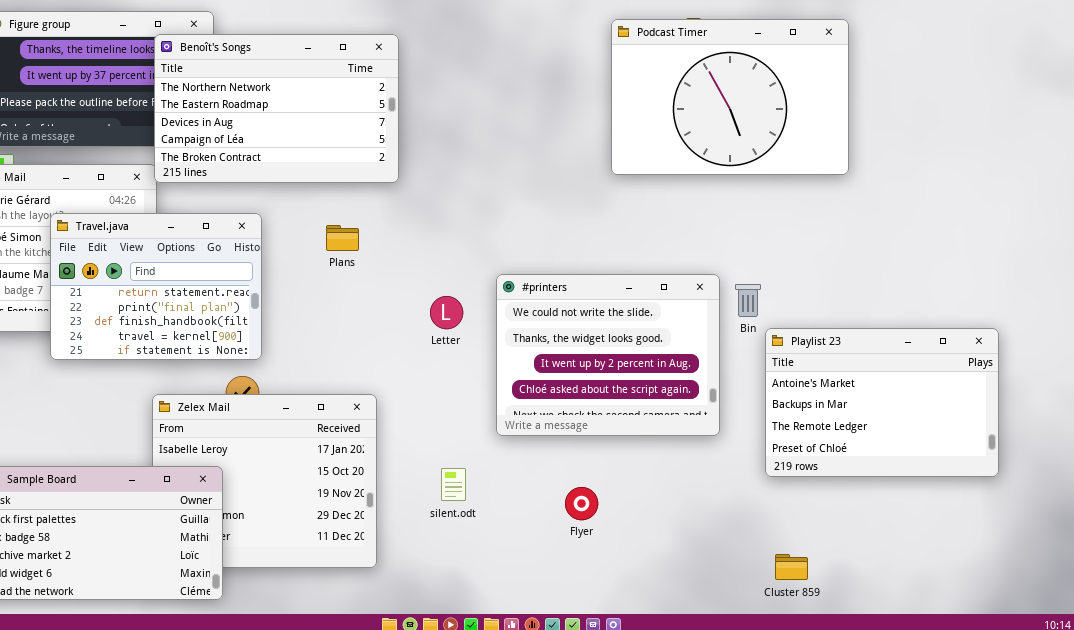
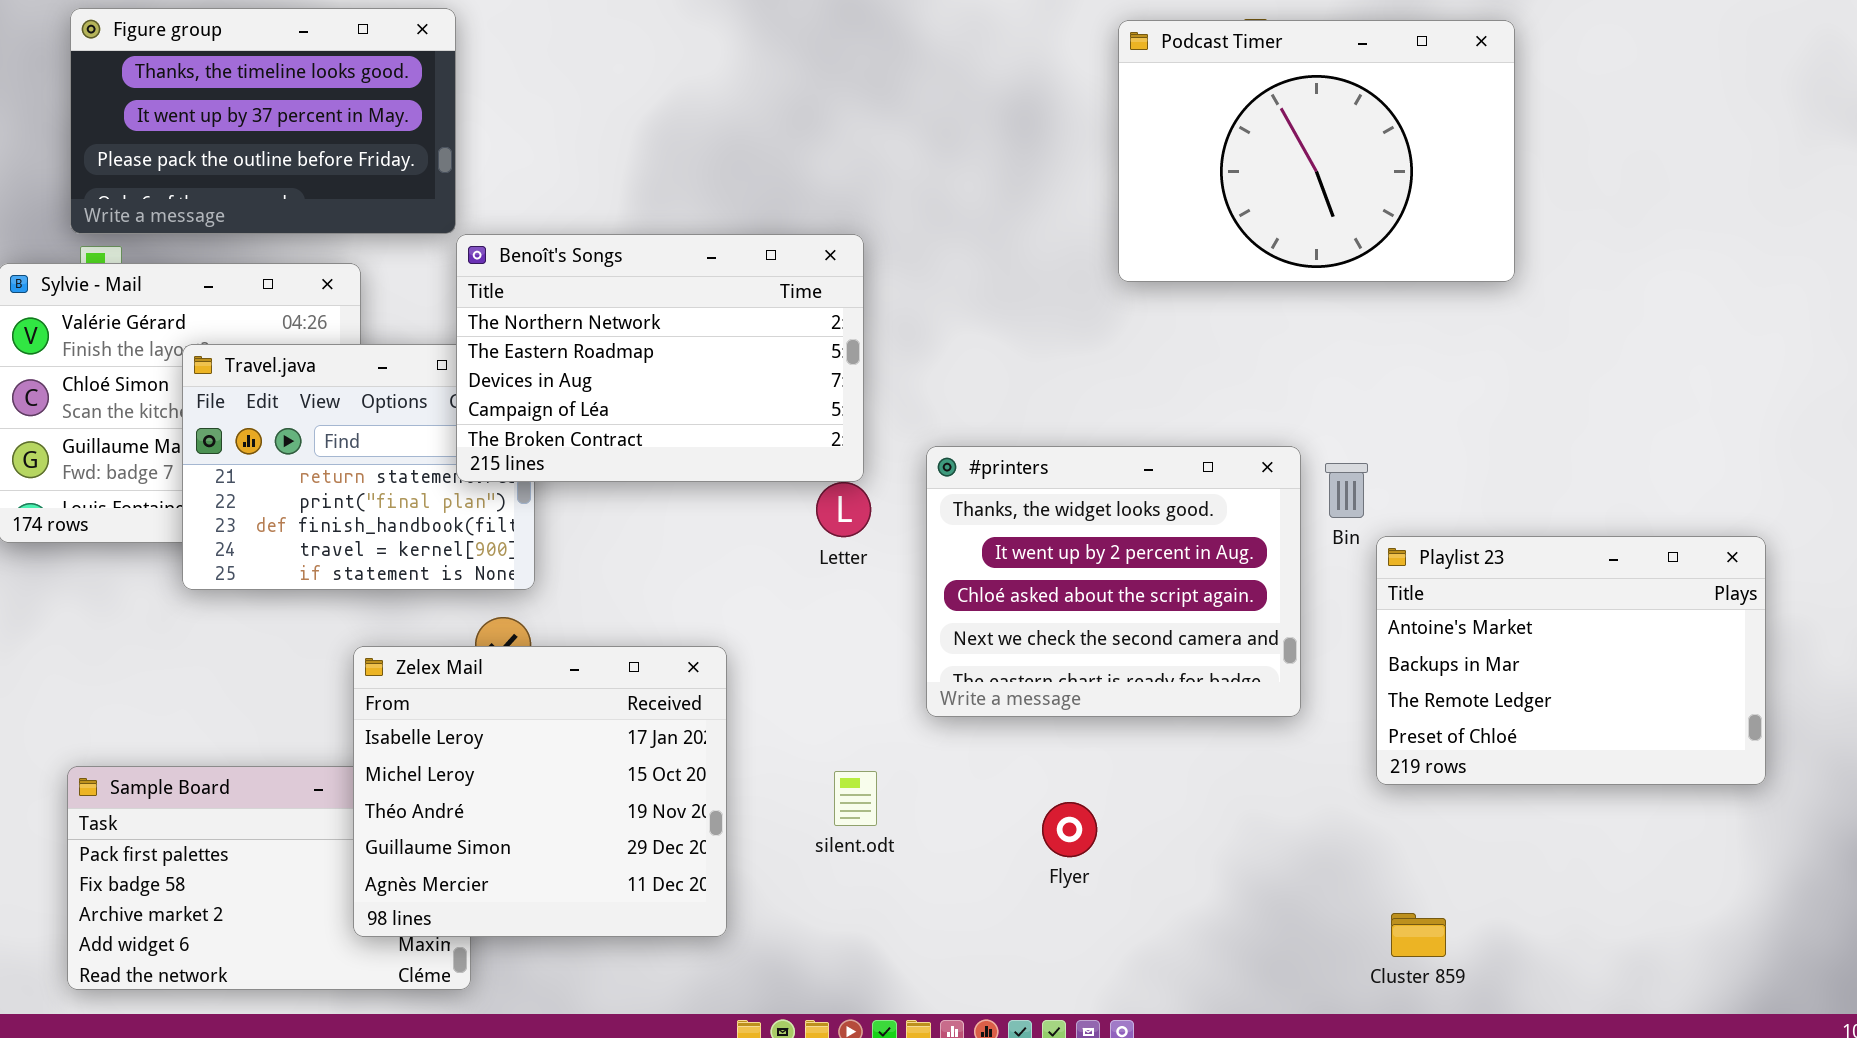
Benoît's Songs: [154,34,399,183] -> [456,234,864,482], moved
#printers: [496,274,720,436] -> [926,446,1301,717], scrolled down 1 row
Zelex Mail: [152,394,377,568] -> [353,646,727,937], raised

